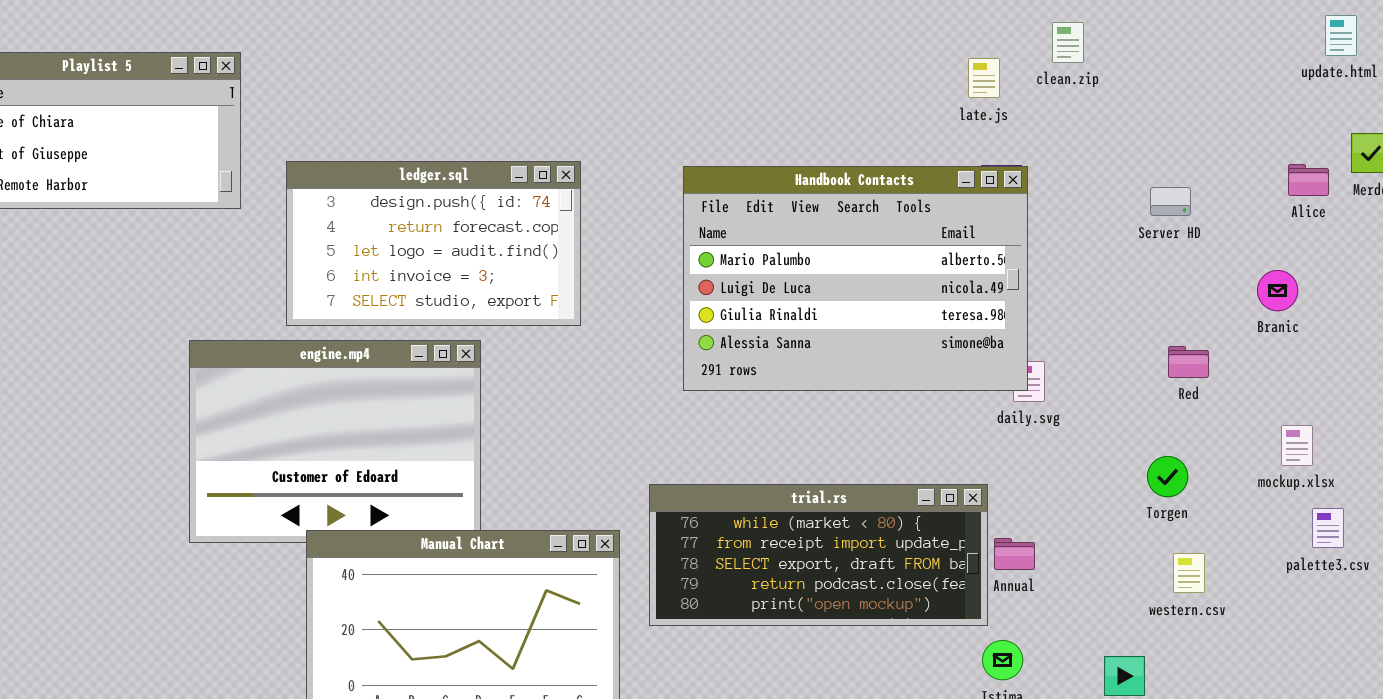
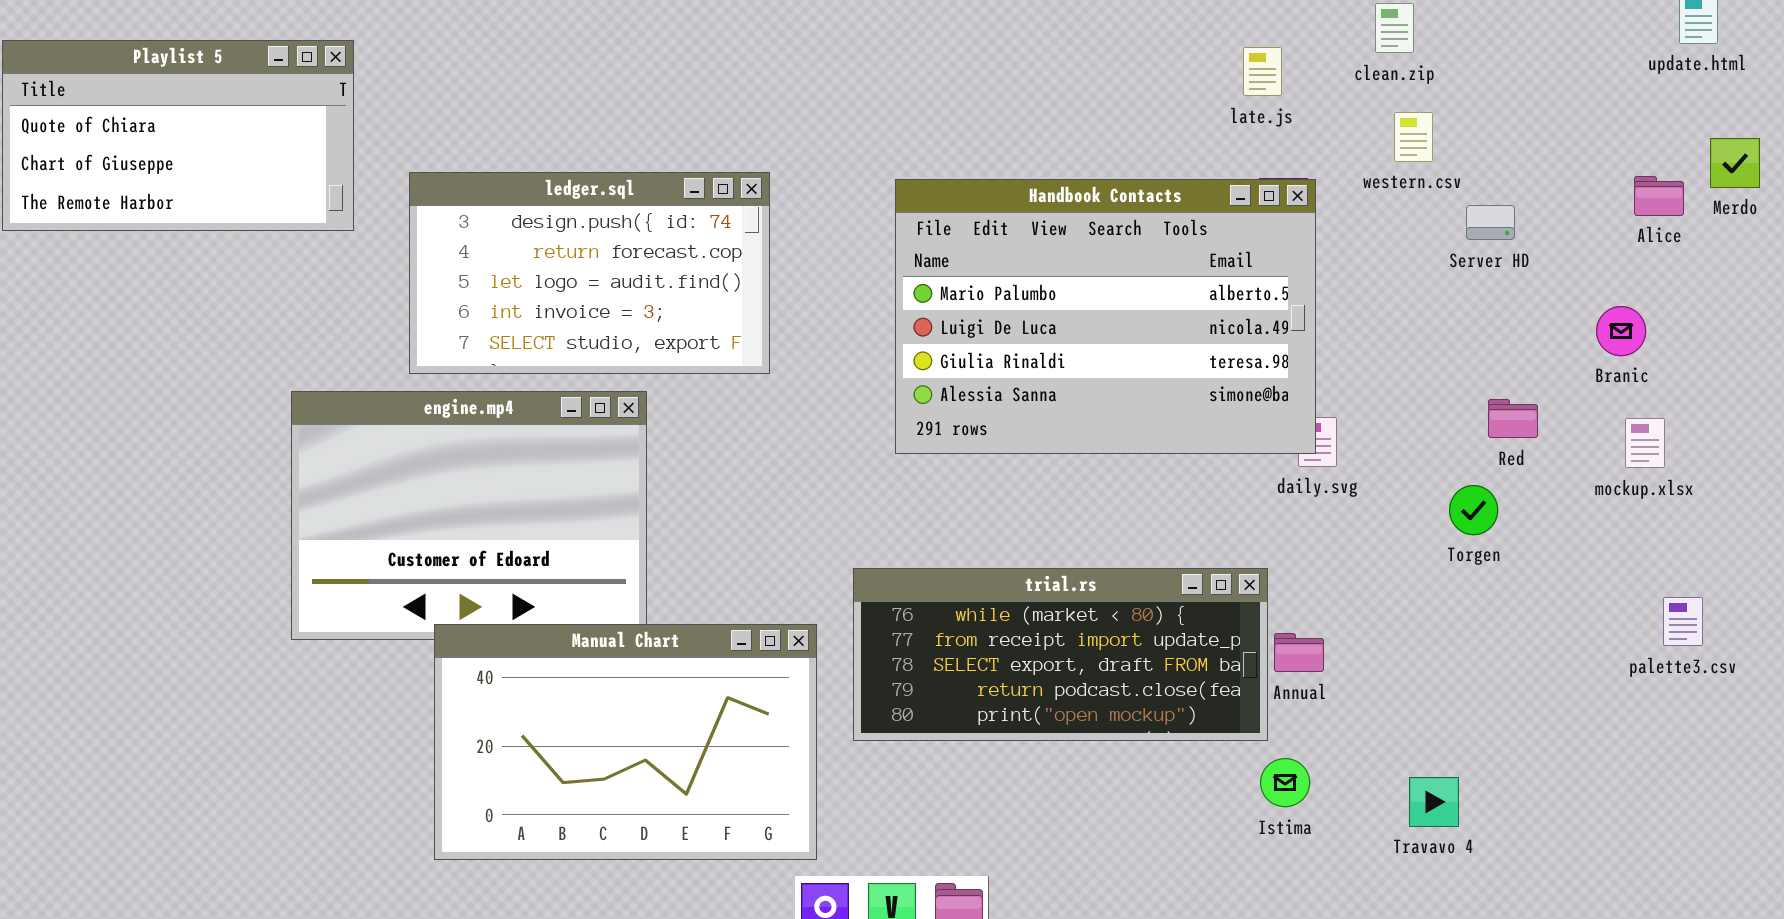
clean.zip: [1052,22,1084,63] -> [1375,3,1414,53], moved
mockup.xlsx: [1281,425,1313,466] -> [1625,418,1665,468], moved
Torgen: [1147,456,1188,497] -> [1449,485,1498,535], moved
western.csv: [1173,553,1205,593] -> [1394,112,1433,162], moved

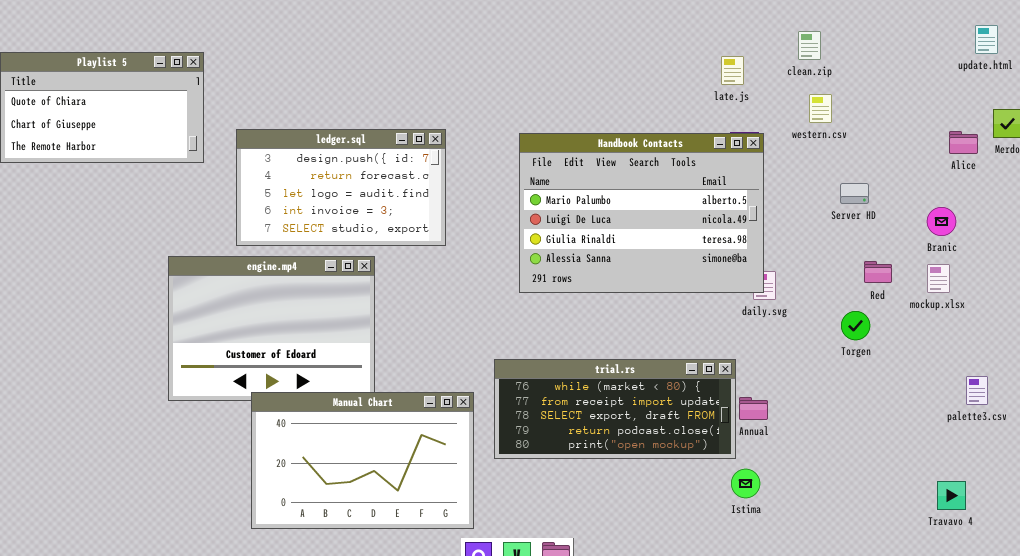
Server HD: [1466,205,1515,240] -> [840,183,869,204], moved
mockup.xlsx: [1625,418,1665,468] -> [927,264,950,293], moved
Travavo 4: [1409,777,1459,827] -> [937,481,966,510], moved

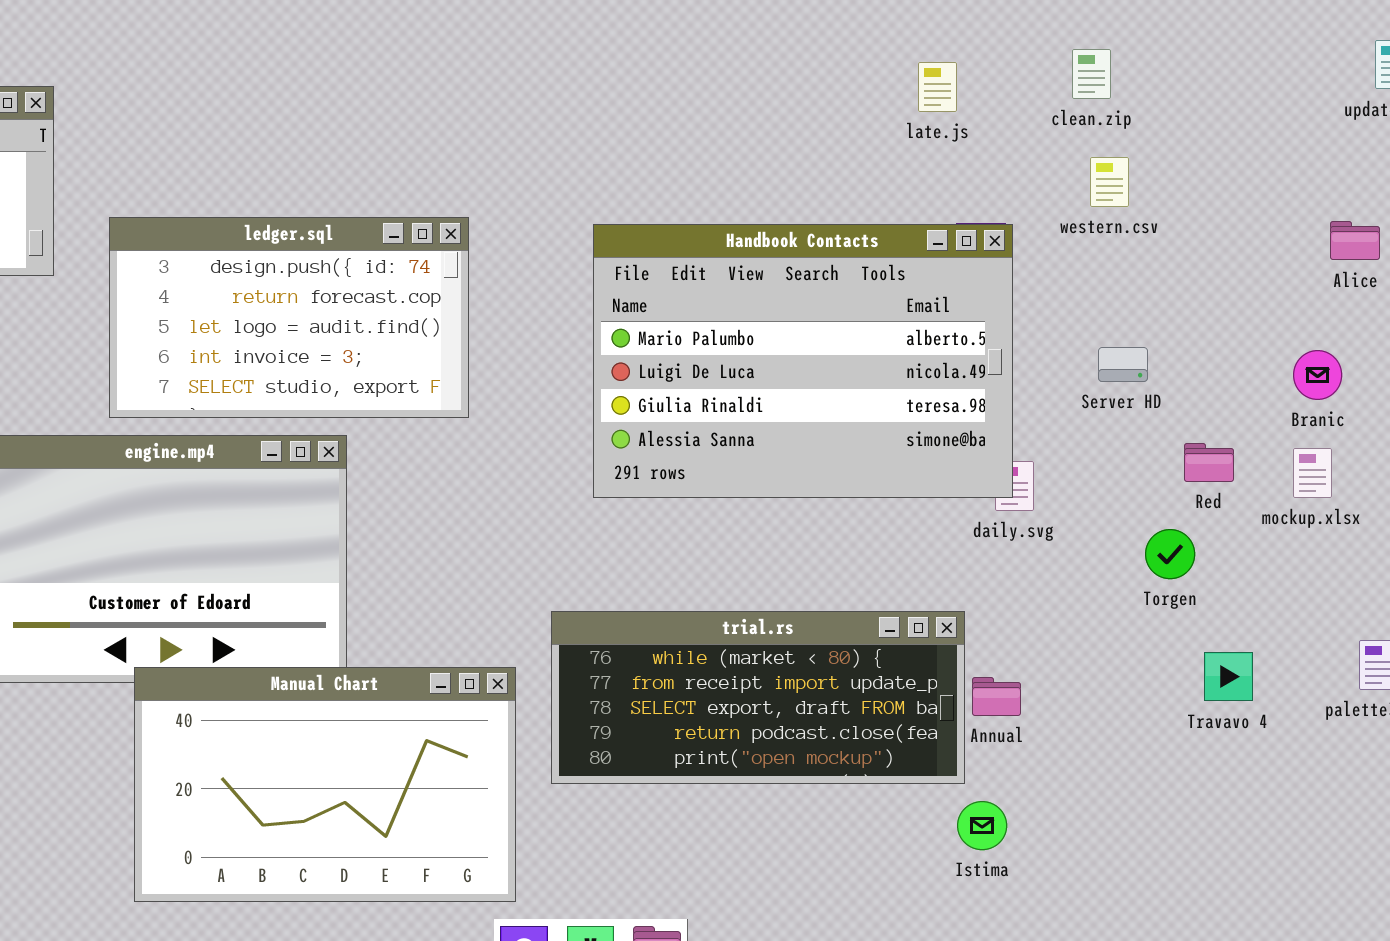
late.js: [721,56,744,85] -> [918,62,957,112], moved
Server HD: [840,183,869,204] -> [1098,347,1148,382], moved
Travavo 4: [937,481,966,510] -> [1204,652,1253,701], moved

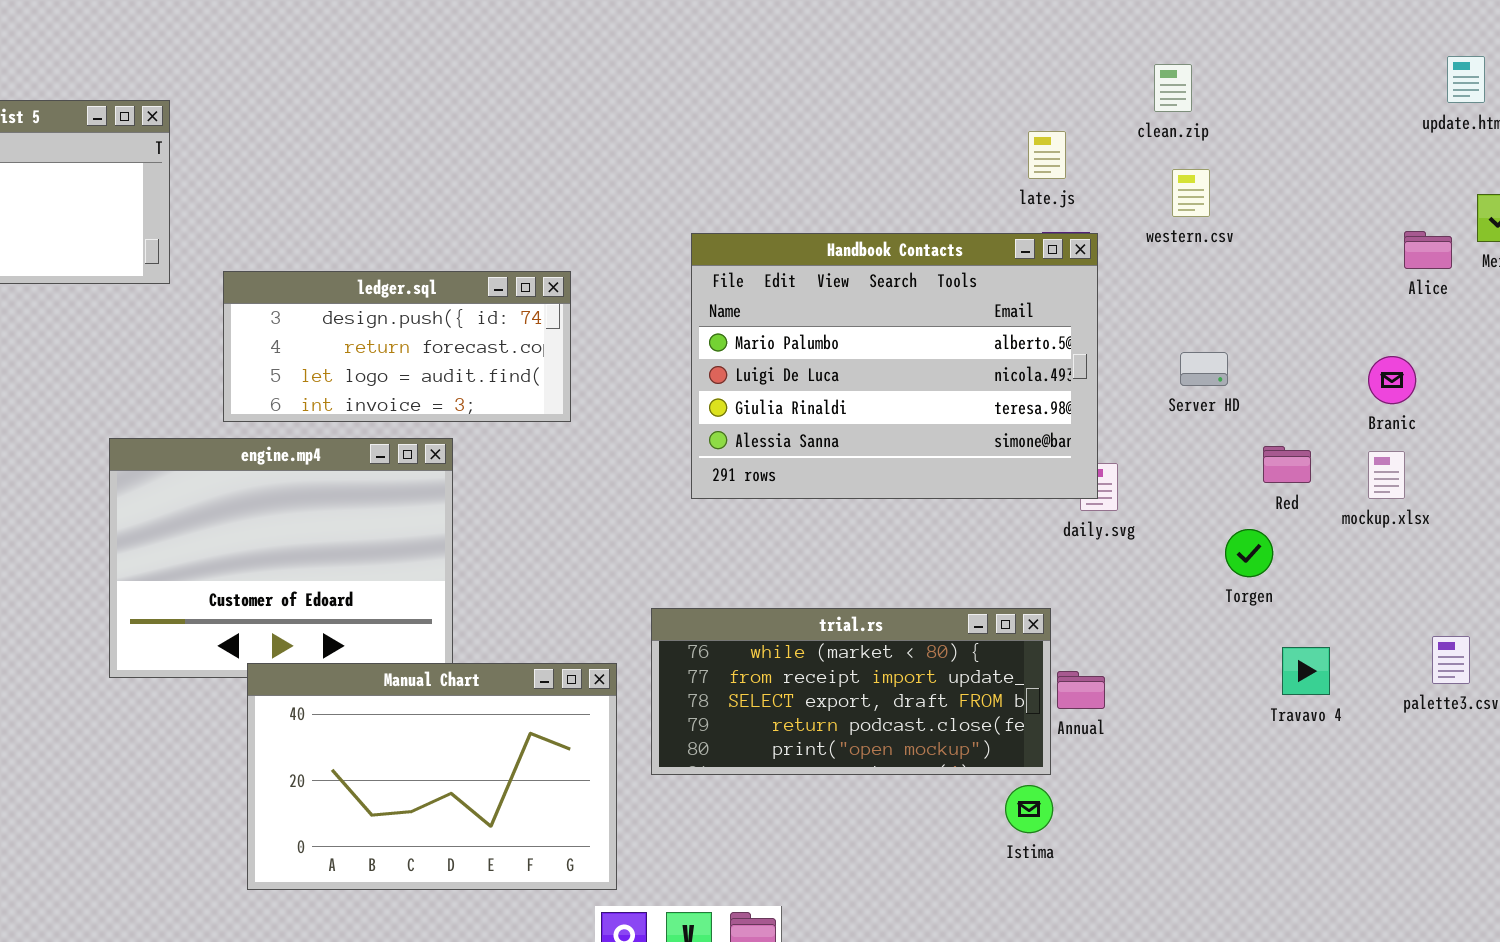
late.js: [918,62,957,112] -> [1028,131,1066,179], moved
ledger.sql: [109,217,469,418] -> [223,271,571,422], resized
Istima: [957,801,1007,850] -> [1005,785,1053,833], moved

